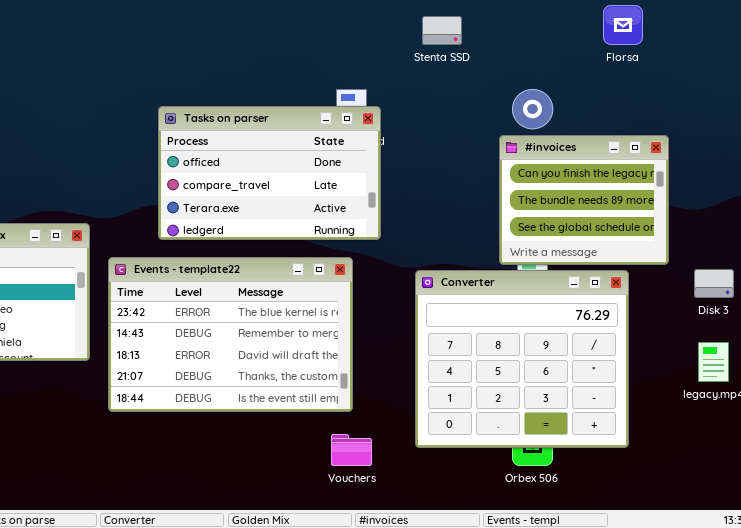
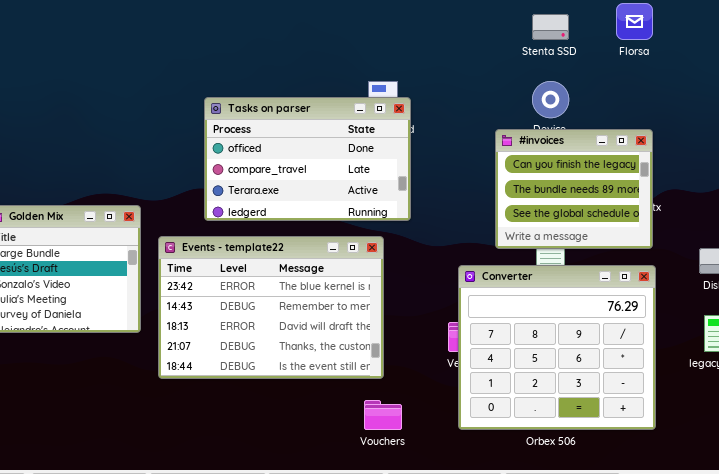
Stenta SSD: [422,16,462,45] -> [532,14,569,40], moved
#invoices: [499,135,669,265] -> [495,129,653,249], moved
Converter: [415,270,629,448] -> [458,265,656,430], moved

